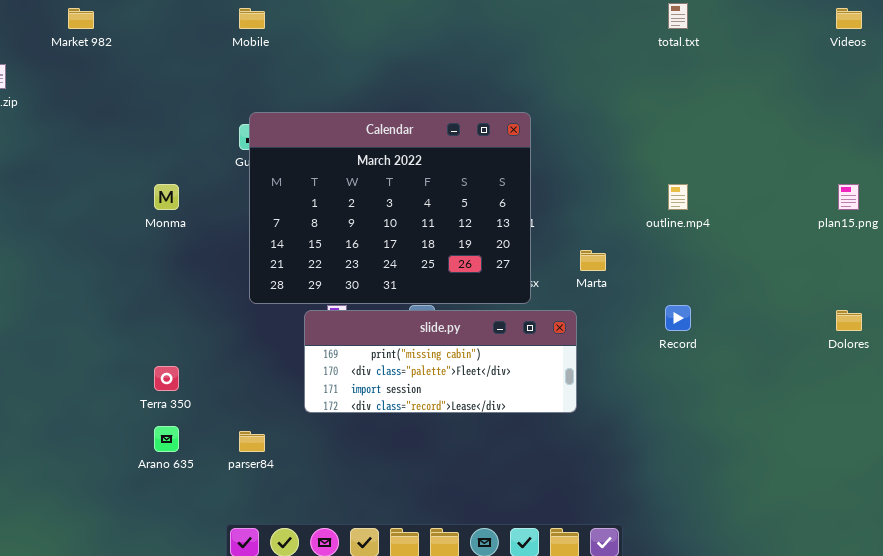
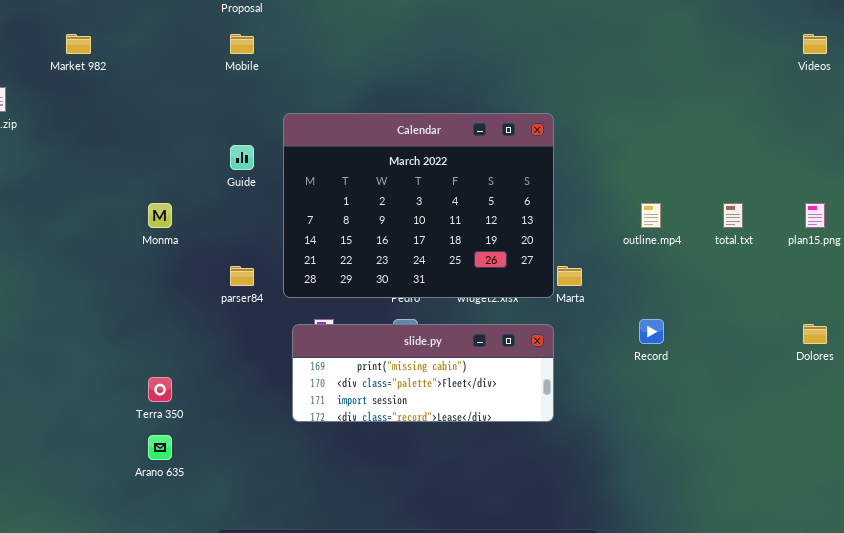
total.txt: [668,3,688,29] -> [723,203,743,228], moved
Calendar: [249,112,531,304] -> [283,113,554,298], moved
parser84: [239,431,265,452] -> [230,266,254,286], moved

